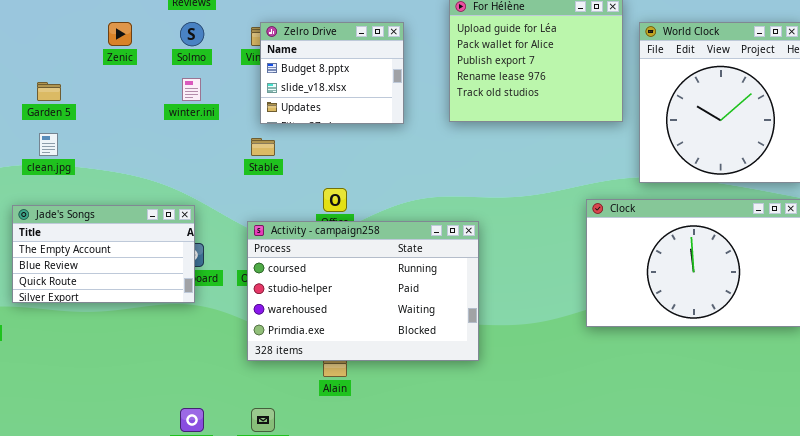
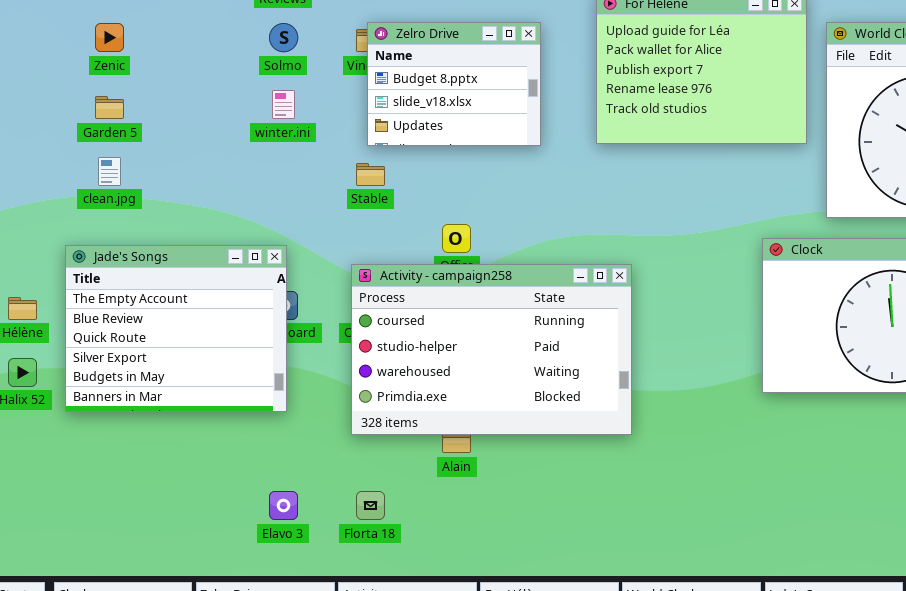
Zenic: [108,22,132,46] -> [95,23,124,52], moved
Jade's Songs: [12,205,195,303] -> [65,245,287,412], resized

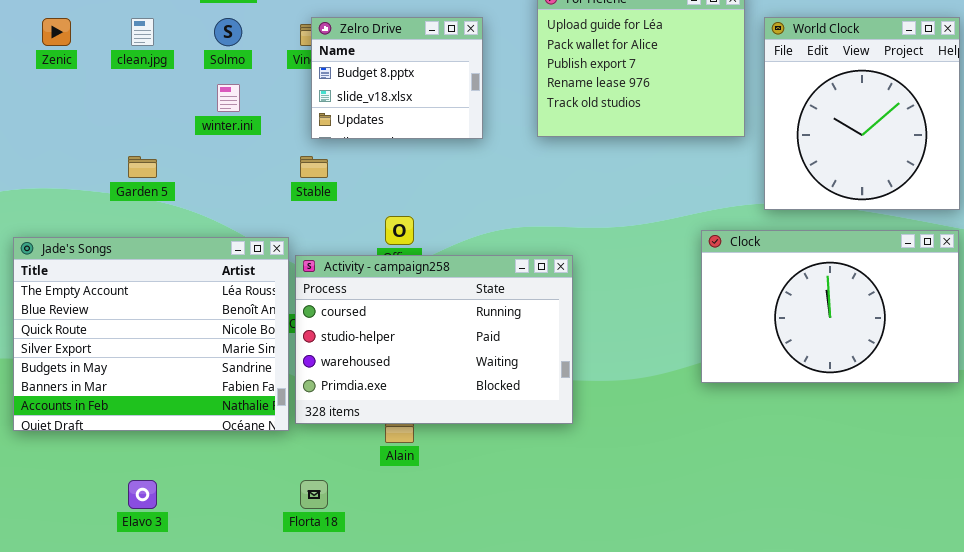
Garden 5: [95,96,124,119] -> [128,156,157,178], moved
clean.jpg: [98,157,121,186] -> [131,18,154,46], moved
Jade's Songs: [65,245,287,412] -> [13,237,289,431], resized
Elavo 3: [269,491,298,520] -> [128,480,157,509], moved

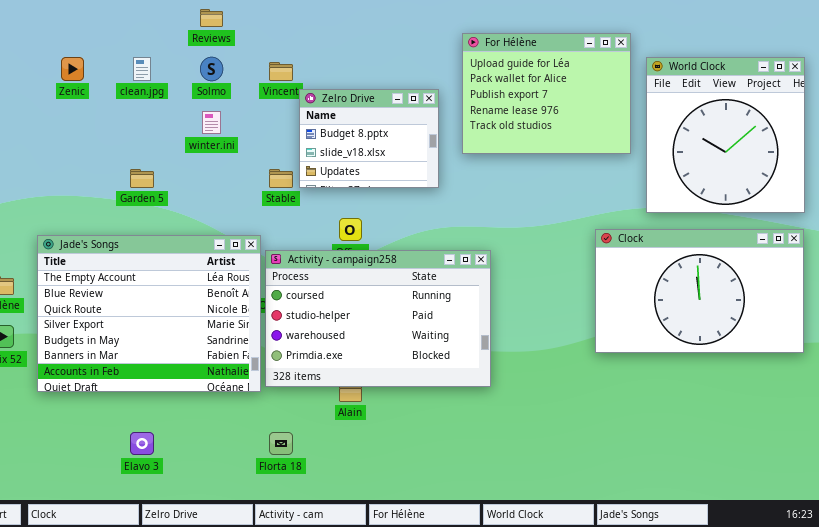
Zelro Drive: [311,17,483,139] -> [299,89,439,188], moved

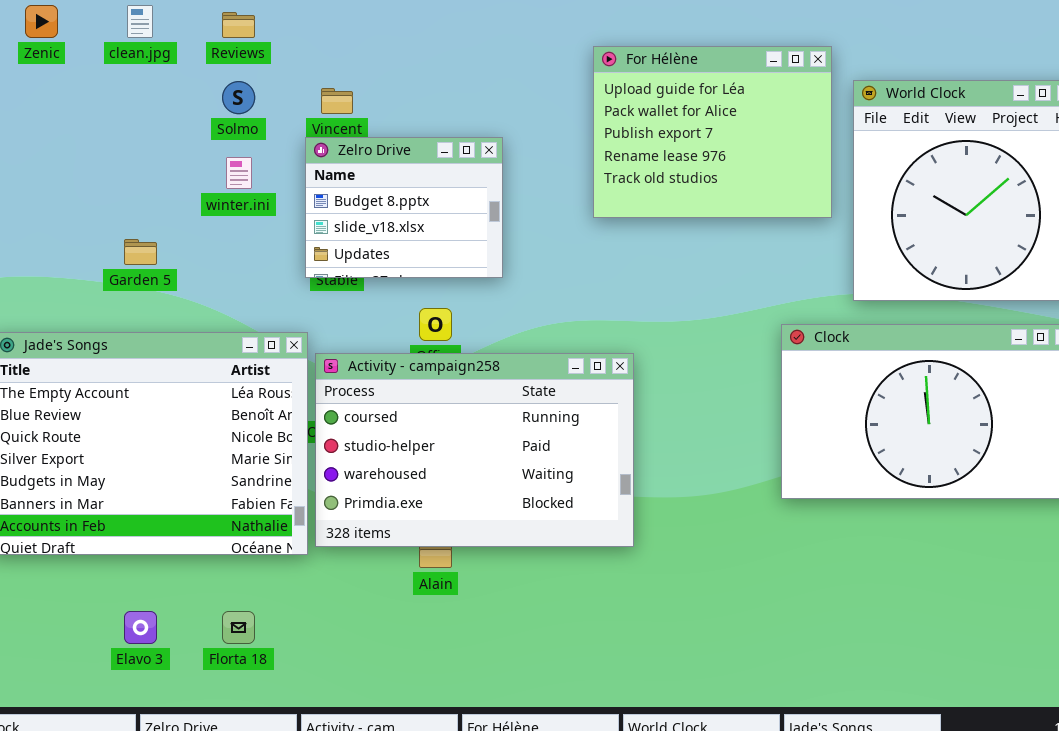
Zenic: [61,57,84,81] -> [25,5,58,38], moved
clean.jpg: [133,57,151,81] -> [127,5,153,38], moved
Zelro Drive: [299,89,439,188] -> [305,137,503,278], moved
Florta 18: [269,432,293,455] -> [222,611,255,644], moved

